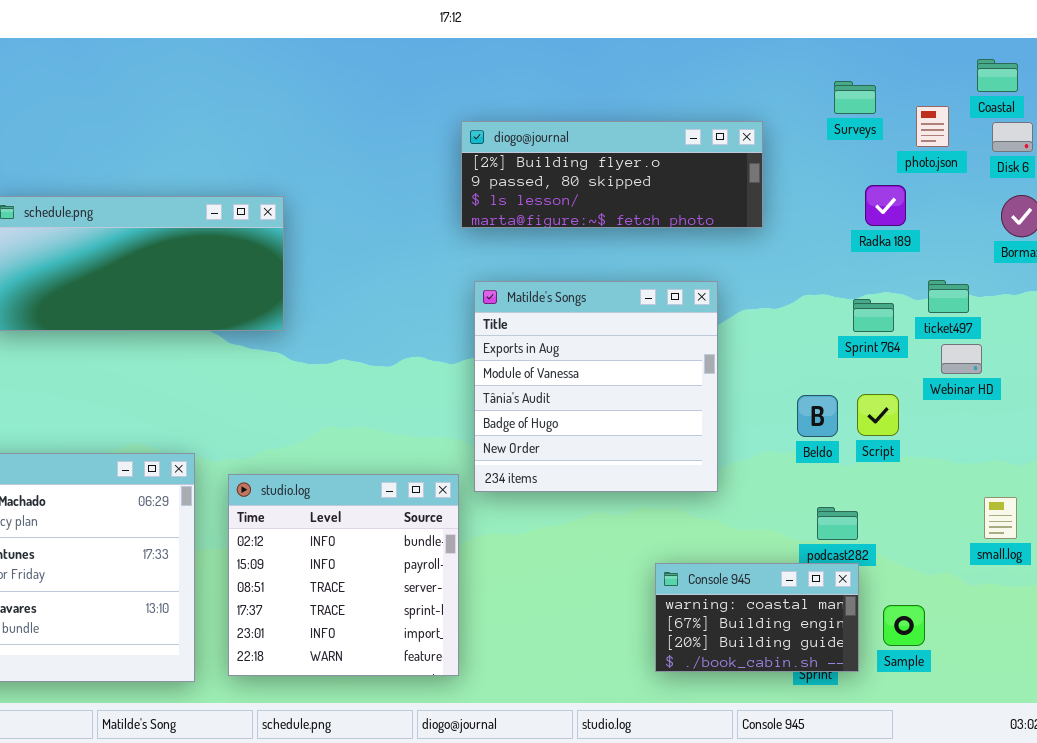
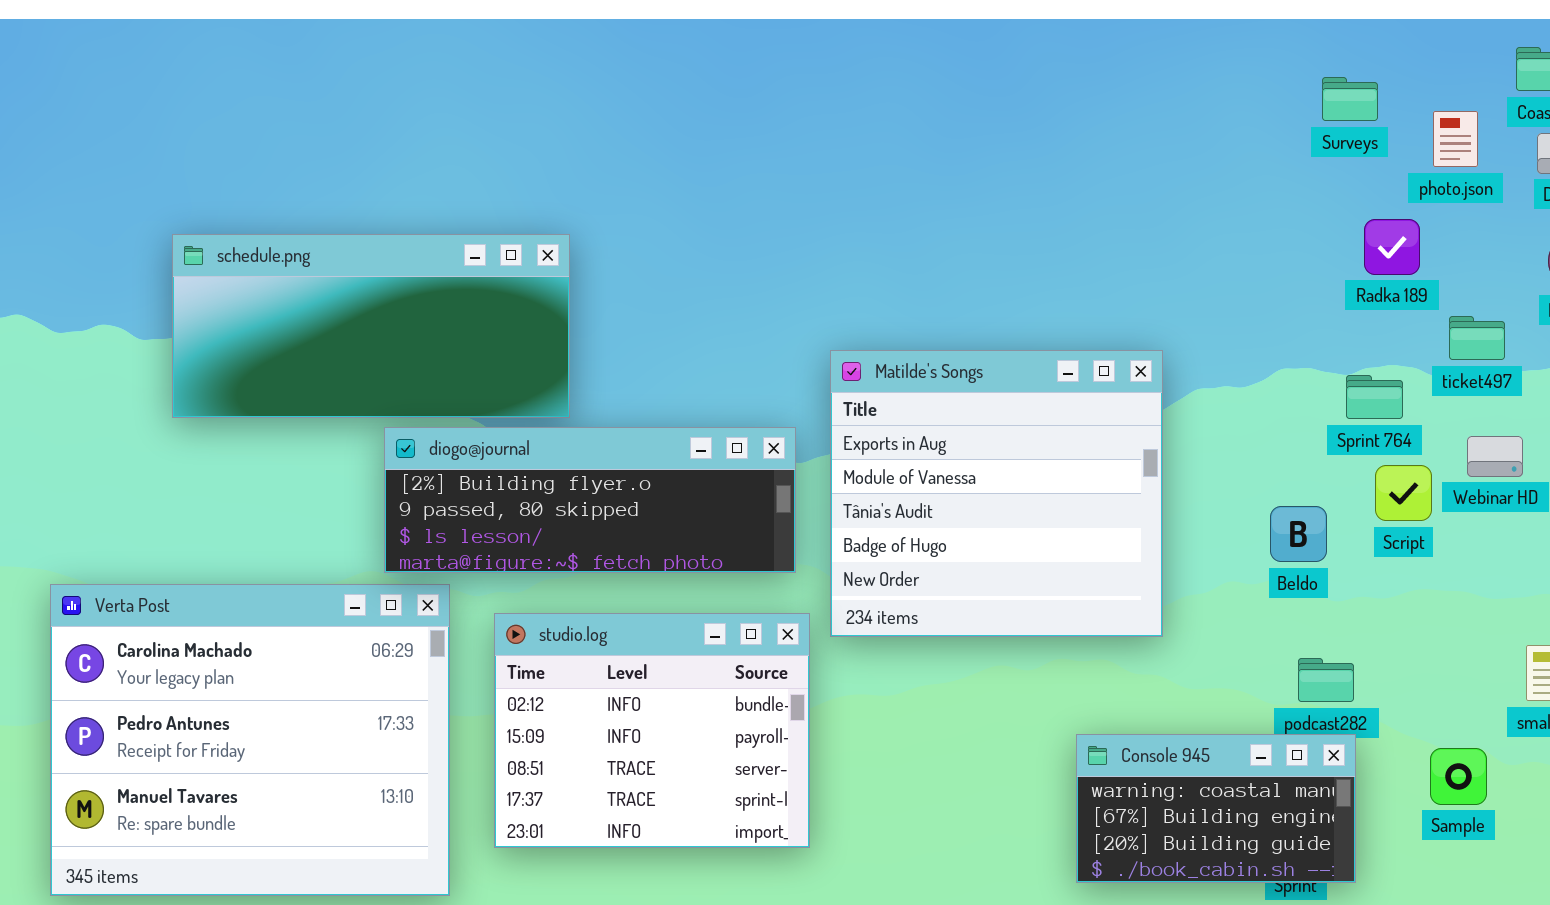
diogo@journal: [461,121,763,228] -> [384,427,796,573], moved
ticket497: [928,280,969,313] -> [1449,316,1505,360], moved
Script: [857,394,899,436] -> [1375,465,1432,521], moved
studio.log: [228,474,459,676] -> [494,613,810,848], resized
Sample: [883,605,925,646] -> [1430,748,1487,805], moved

